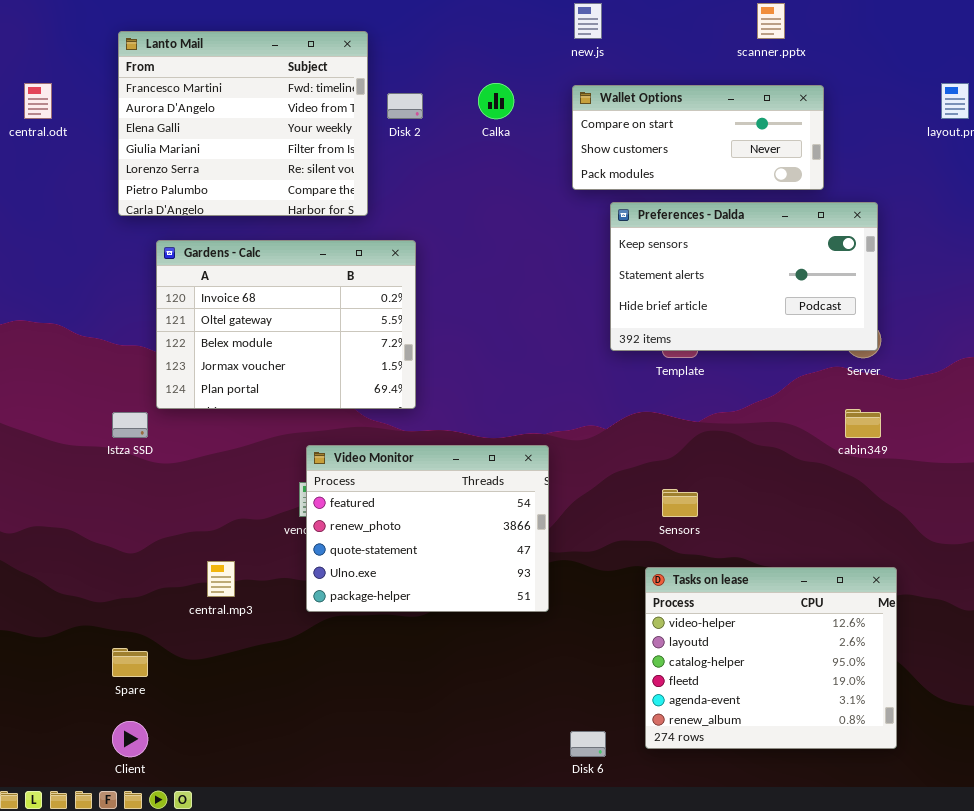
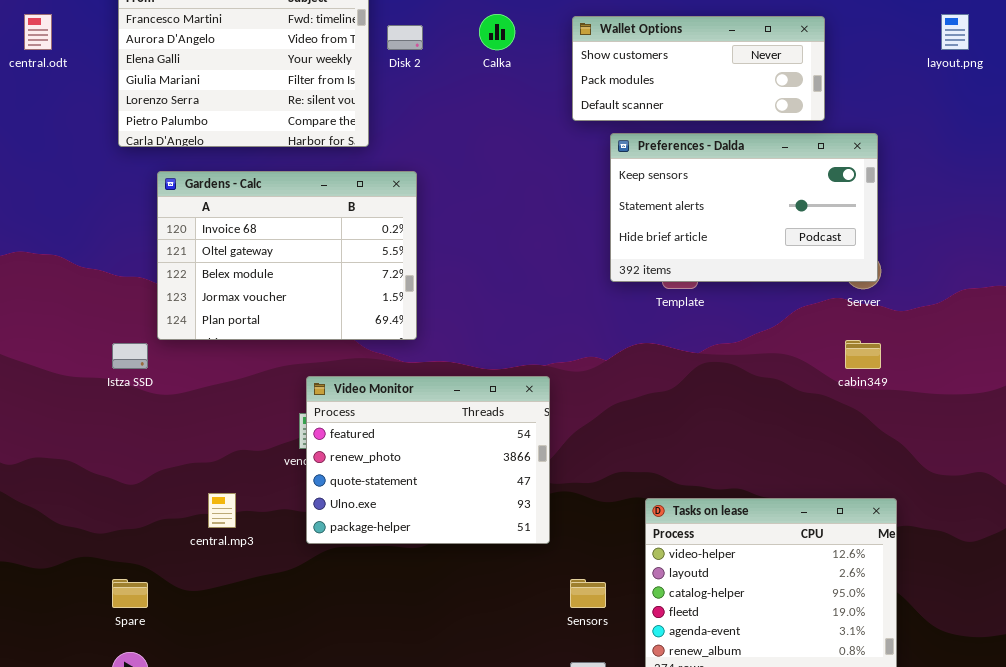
Wallet Options: [572,85,824,190] -> [572,16,825,121], scrolled down 1 row
Sensors: [662,489,698,517] -> [570,579,606,608], moved

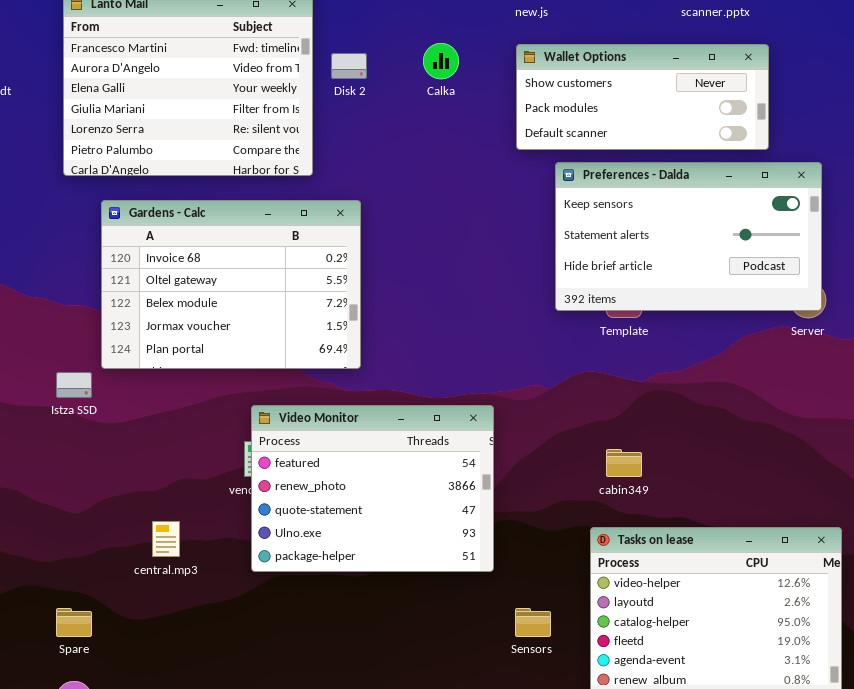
cabin349: [845,340,881,369] -> [606,449,642,477], moved

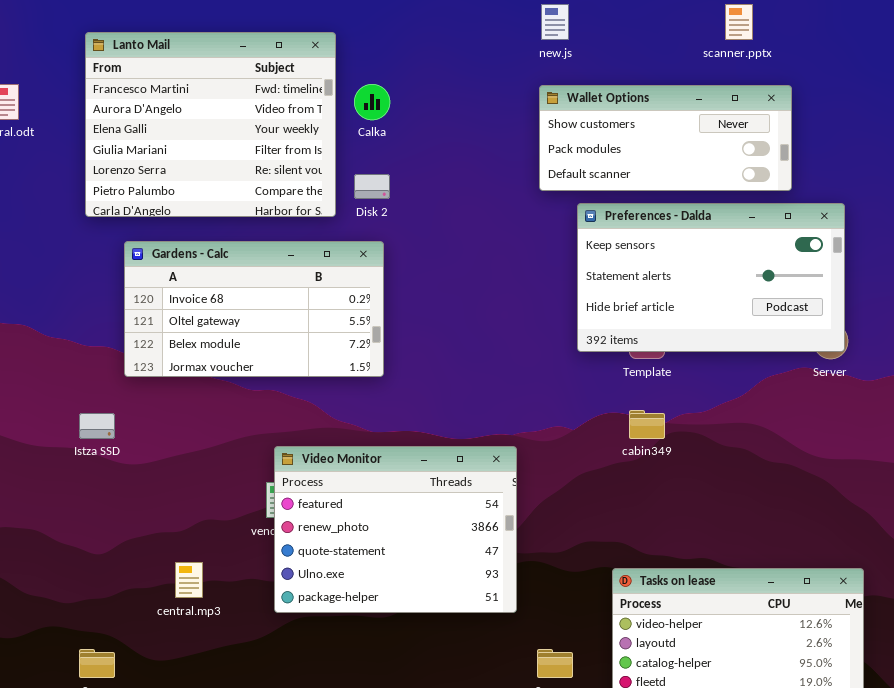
Calka: [423,43,459,79] -> [354,84,390,120], moved
Disk 2: [331,53,367,79] -> [354,174,390,199], moved
Gardens - Calc: [101,200,361,369] -> [124,241,384,377], resized
cabin349: [606,449,642,477] -> [629,410,665,439], moved

